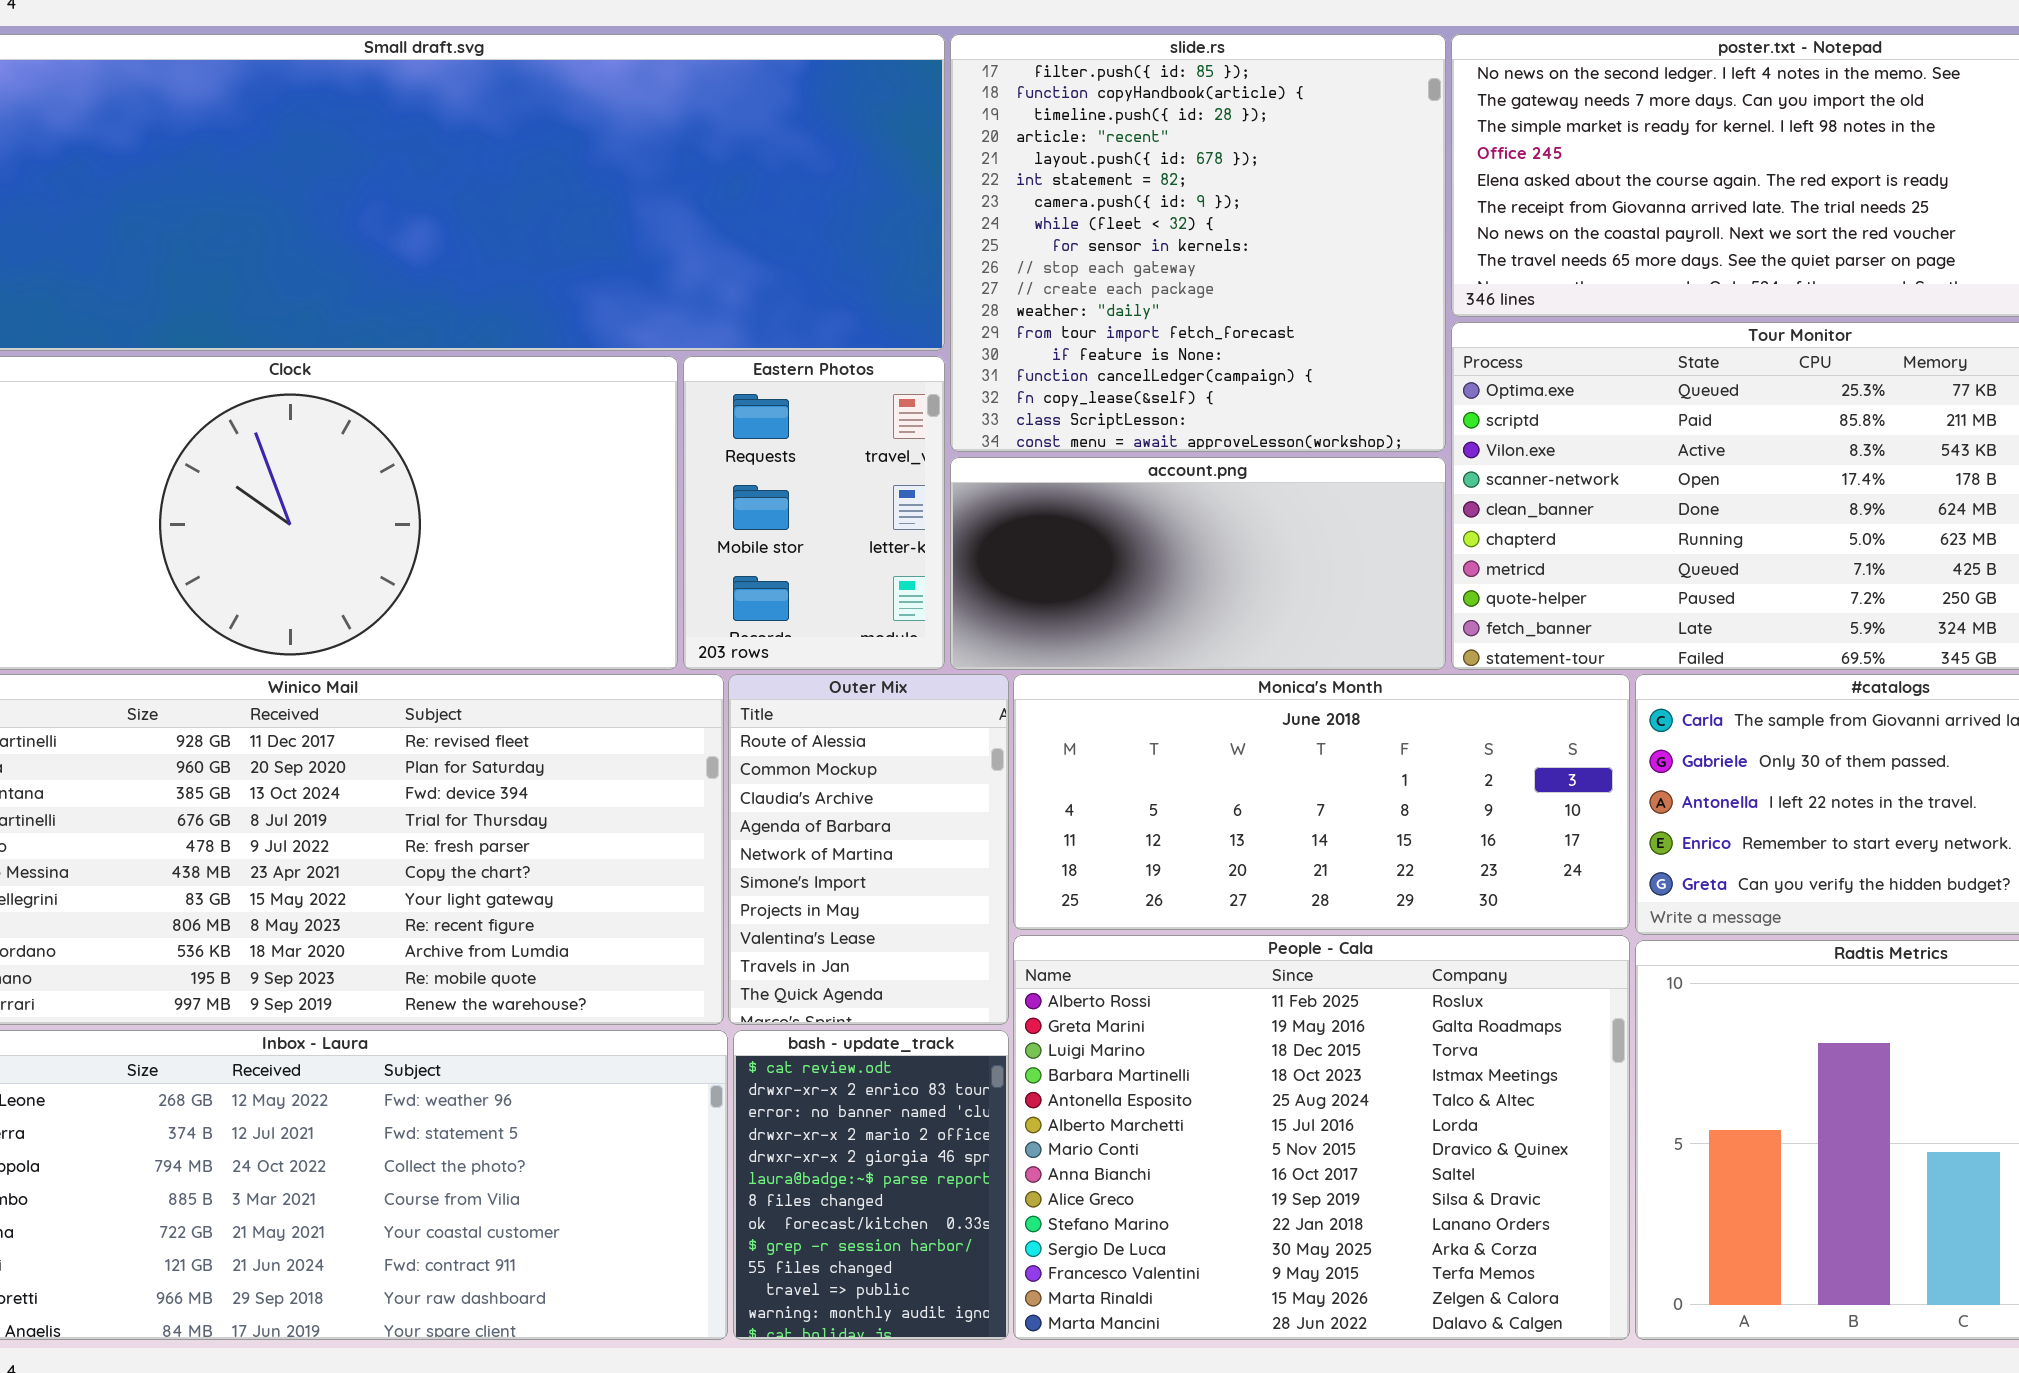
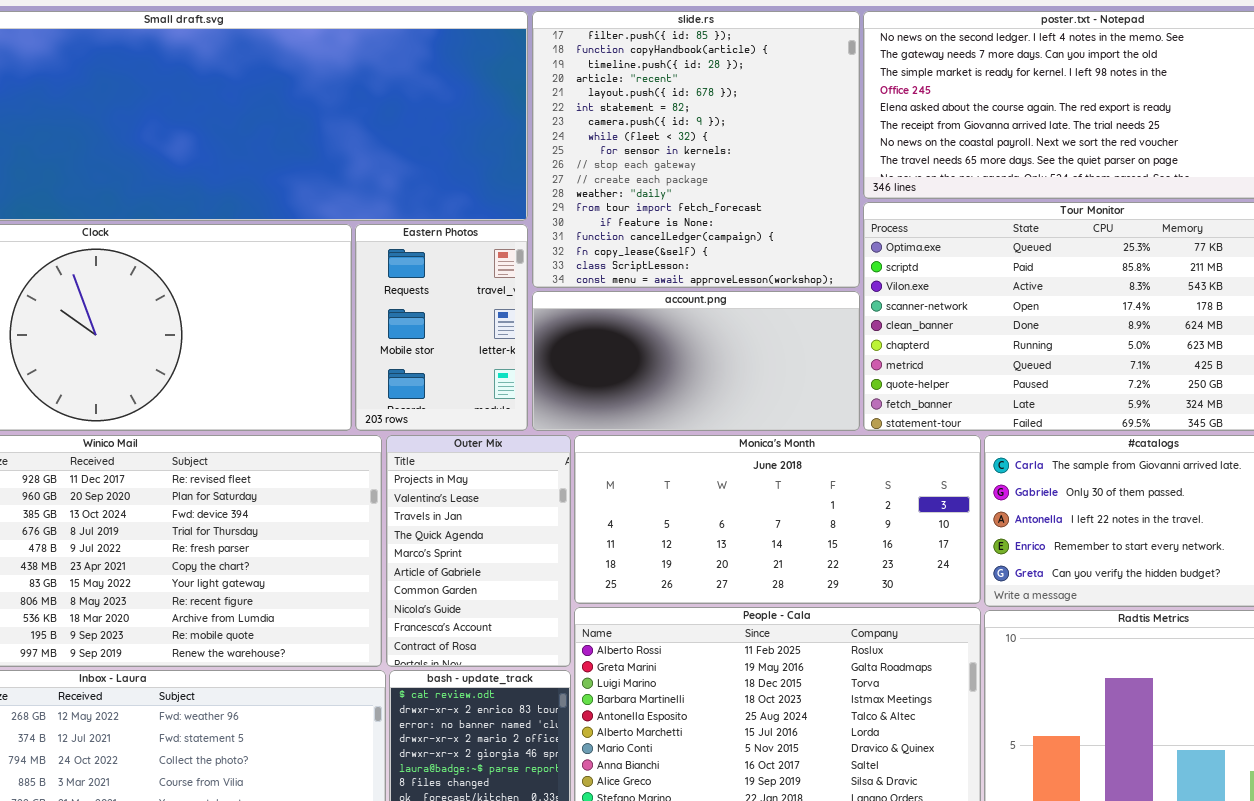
Outer Mix: [728,674,1009,1025] -> [386,435,571,667], scrolled down 6 rows

